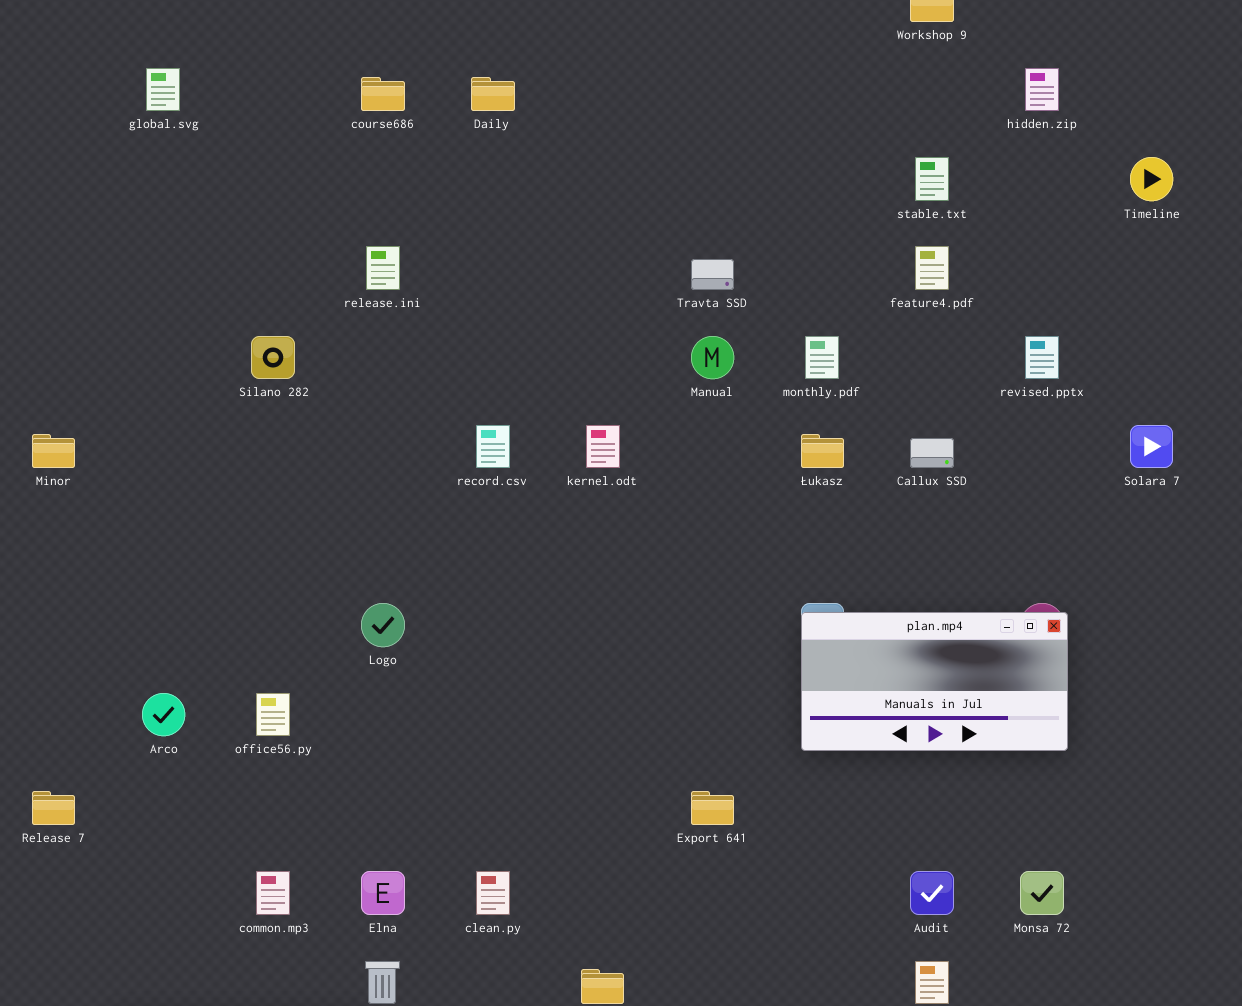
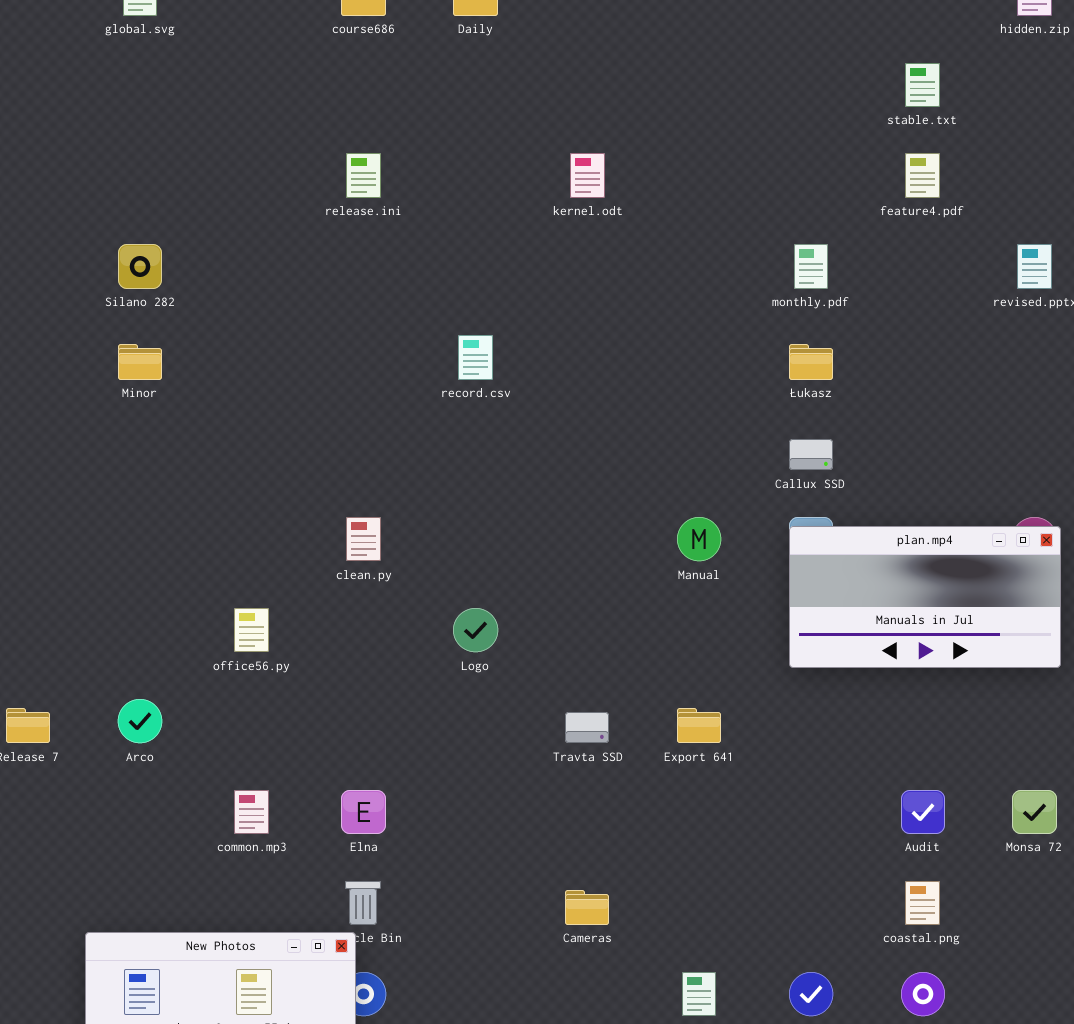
Travta SSD: [691,259,734,290] -> [565,712,609,743], moved
Silano 282: [251,336,295,379] -> [118,244,162,289], moved
Manual: [691,336,734,379] -> [677,517,721,561], moved
kernel.odt: [586,425,620,468] -> [570,153,605,198], moved
Minor: [32,434,75,468] -> [118,344,162,380], moved
Callux SSD: [910,438,954,468] -> [789,439,833,470], moved
Logo: [361,603,405,647] -> [453,608,498,652], moved
Arco: [142,693,185,736] -> [118,699,162,743], moved
clean.py: [476,871,510,915] -> [346,517,381,561], moved

